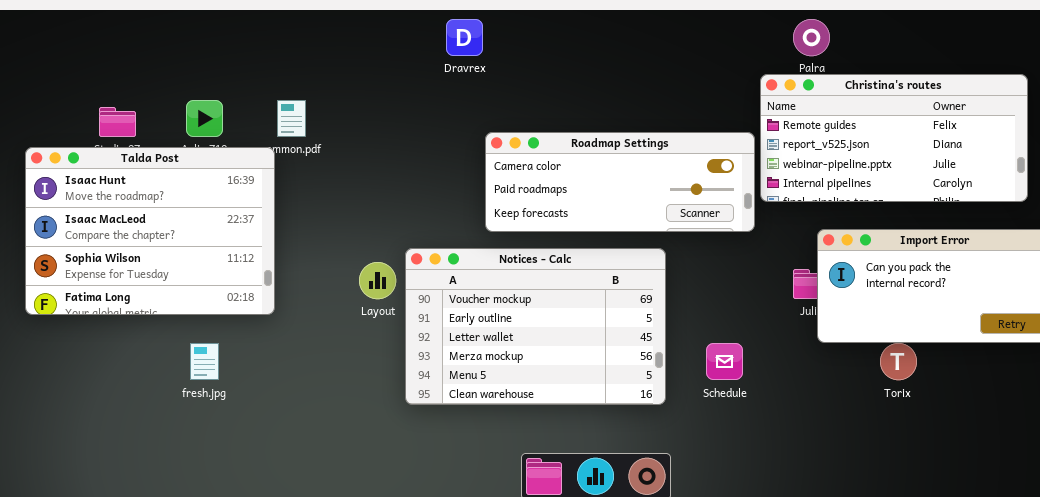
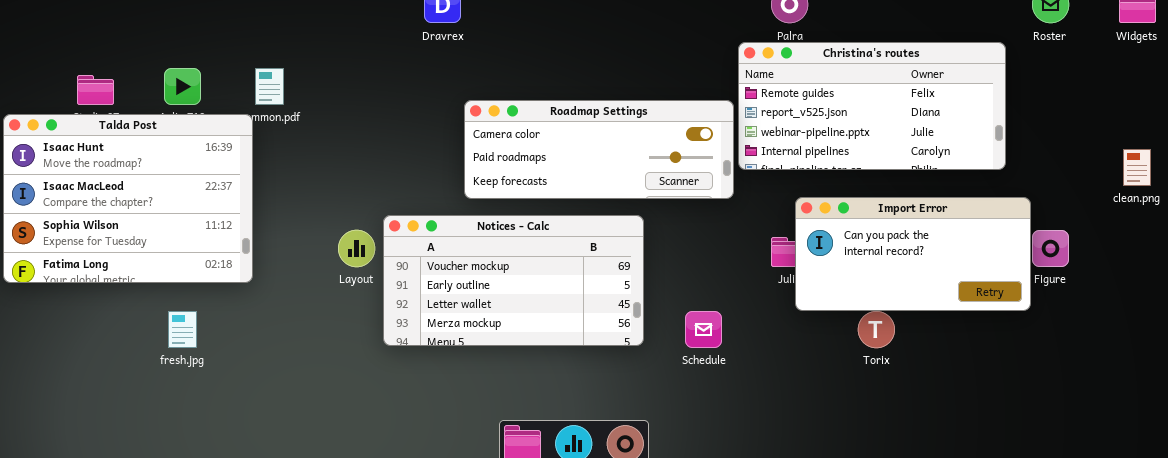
Notices - Calc: [405,248,666,405] -> [383,215,644,346], resized

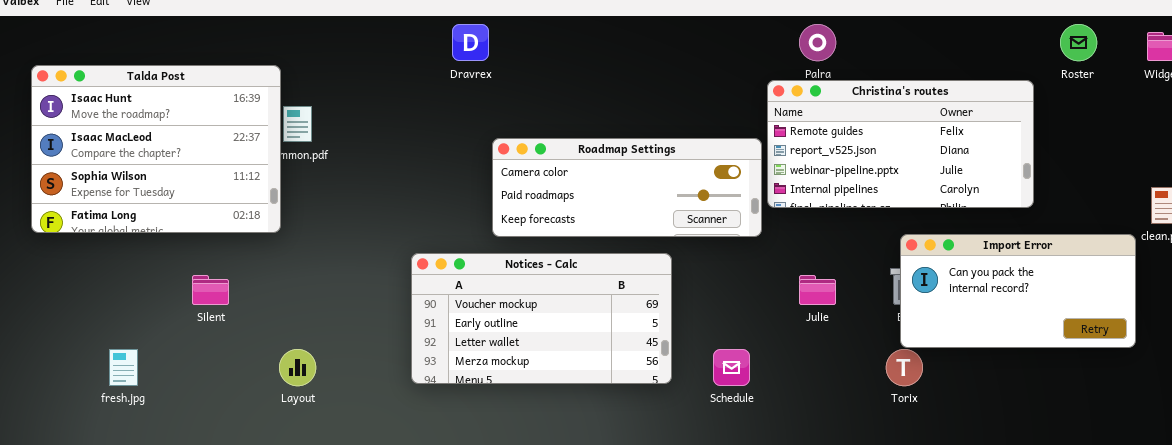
Talda Post: [3,114,253,283] -> [31,65,281,233], moved
Import Error: [795,197,1031,311] -> [900,234,1136,348], moved
Layout: [338,230,375,267] -> [279,349,316,386], moved
fresh.jpg: [168,311,197,348] -> [109,349,138,386], moved

